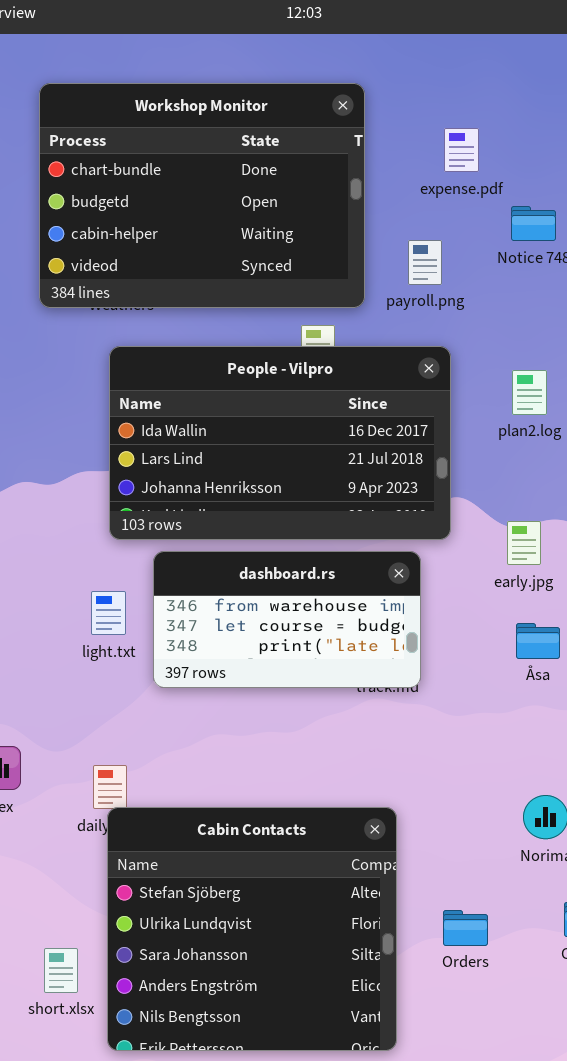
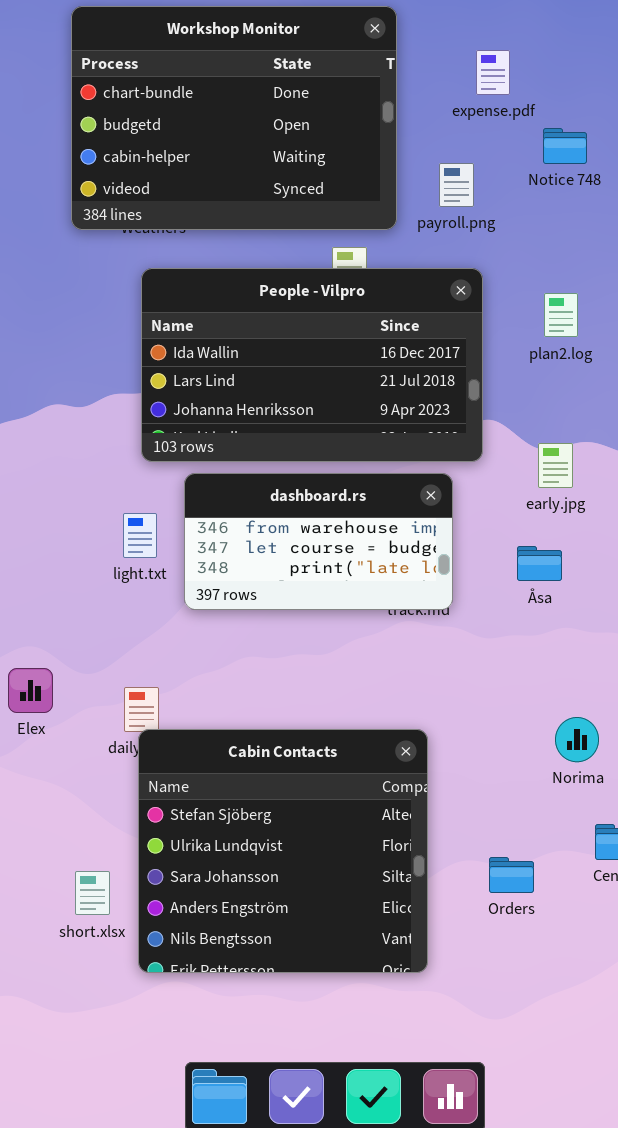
Åsa: [516,623,560,659] -> [517,546,562,581], moved
Orders: [443,910,488,946] -> [489,857,534,893], moved

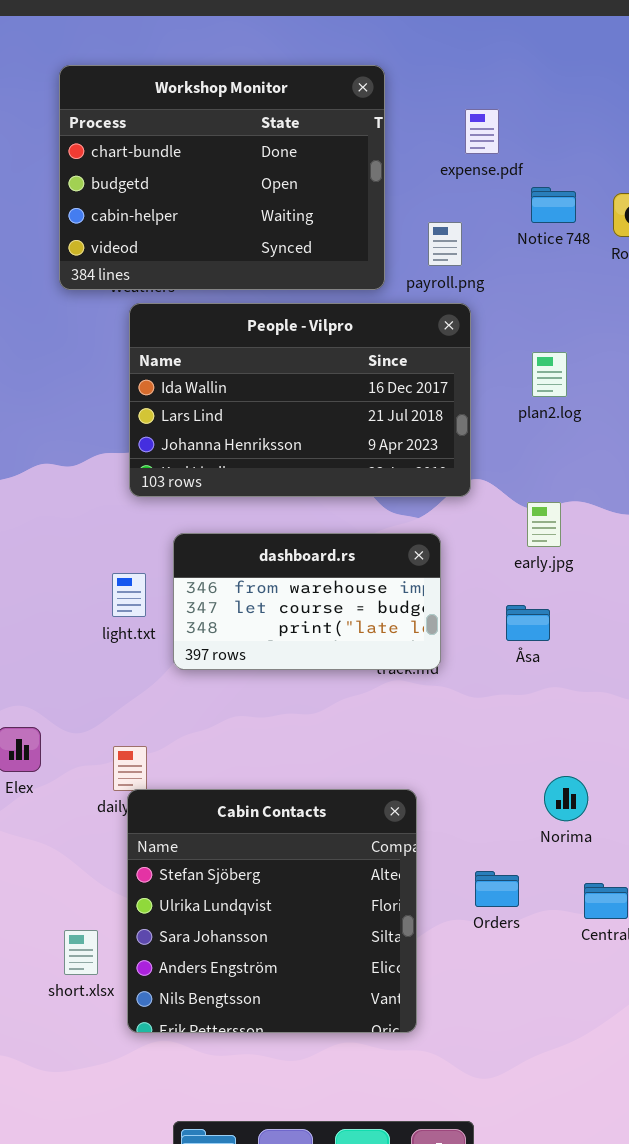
People - Vilpro: [141,268,483,462] -> [129,303,471,497], moved
Orders: [489,857,534,893] -> [475,871,519,907], moved

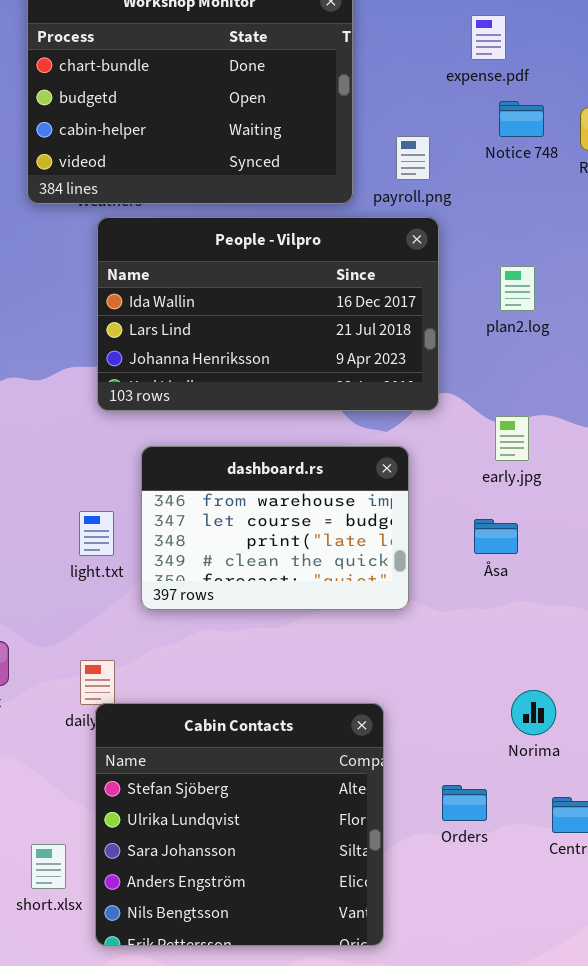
expense.pdf: [465,109,499,154] -> [471,15,506,60], moved
dashboard.rs: [173,533,441,670] -> [141,446,409,610], resized
light.txt: [112,573,146,617] -> [79,511,114,556], moved

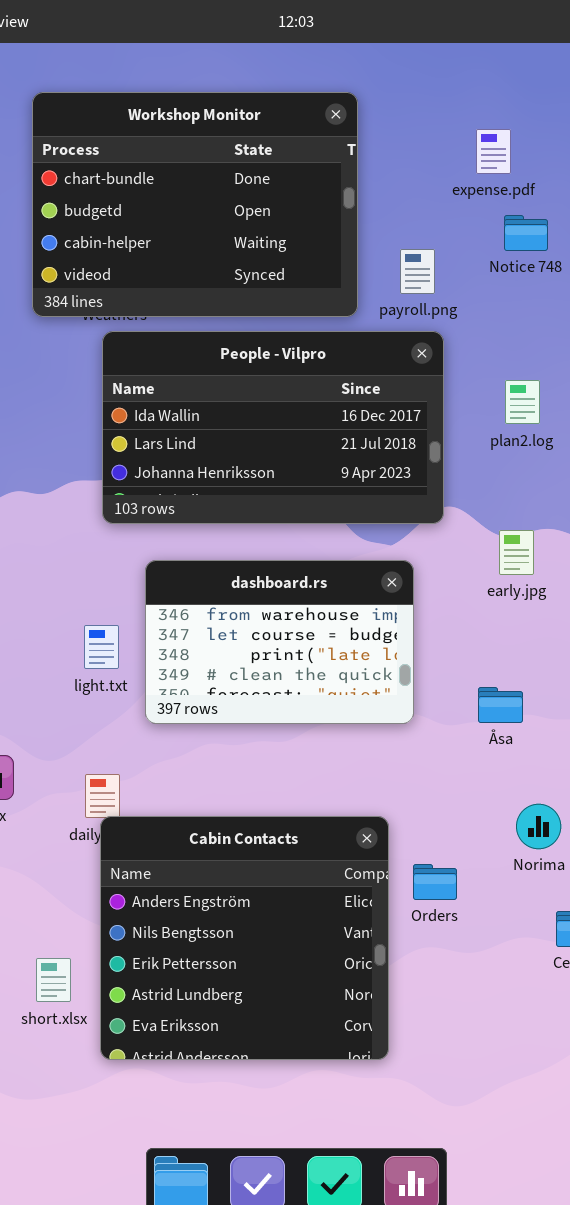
Åsa: [474,519,518,554] -> [478,687,523,723], moved
Cabin Contacts: [95,703,384,946] -> [100,816,389,1060], scrolled down 3 rows
Orders: [442,785,487,821] -> [413,864,457,900], moved

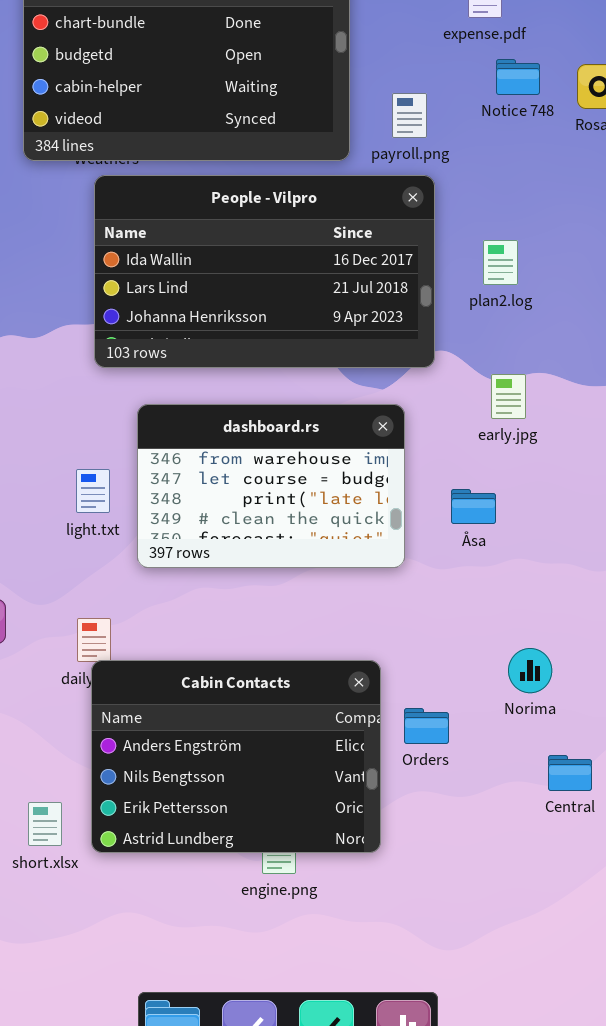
plan2.log: [505,380,540,424] -> [483,240,518,285], moved
Åsa: [478,687,523,723] -> [451,489,496,524], moved
Cabin Contacts: [100,816,389,1060] -> [91,660,381,853], resized

